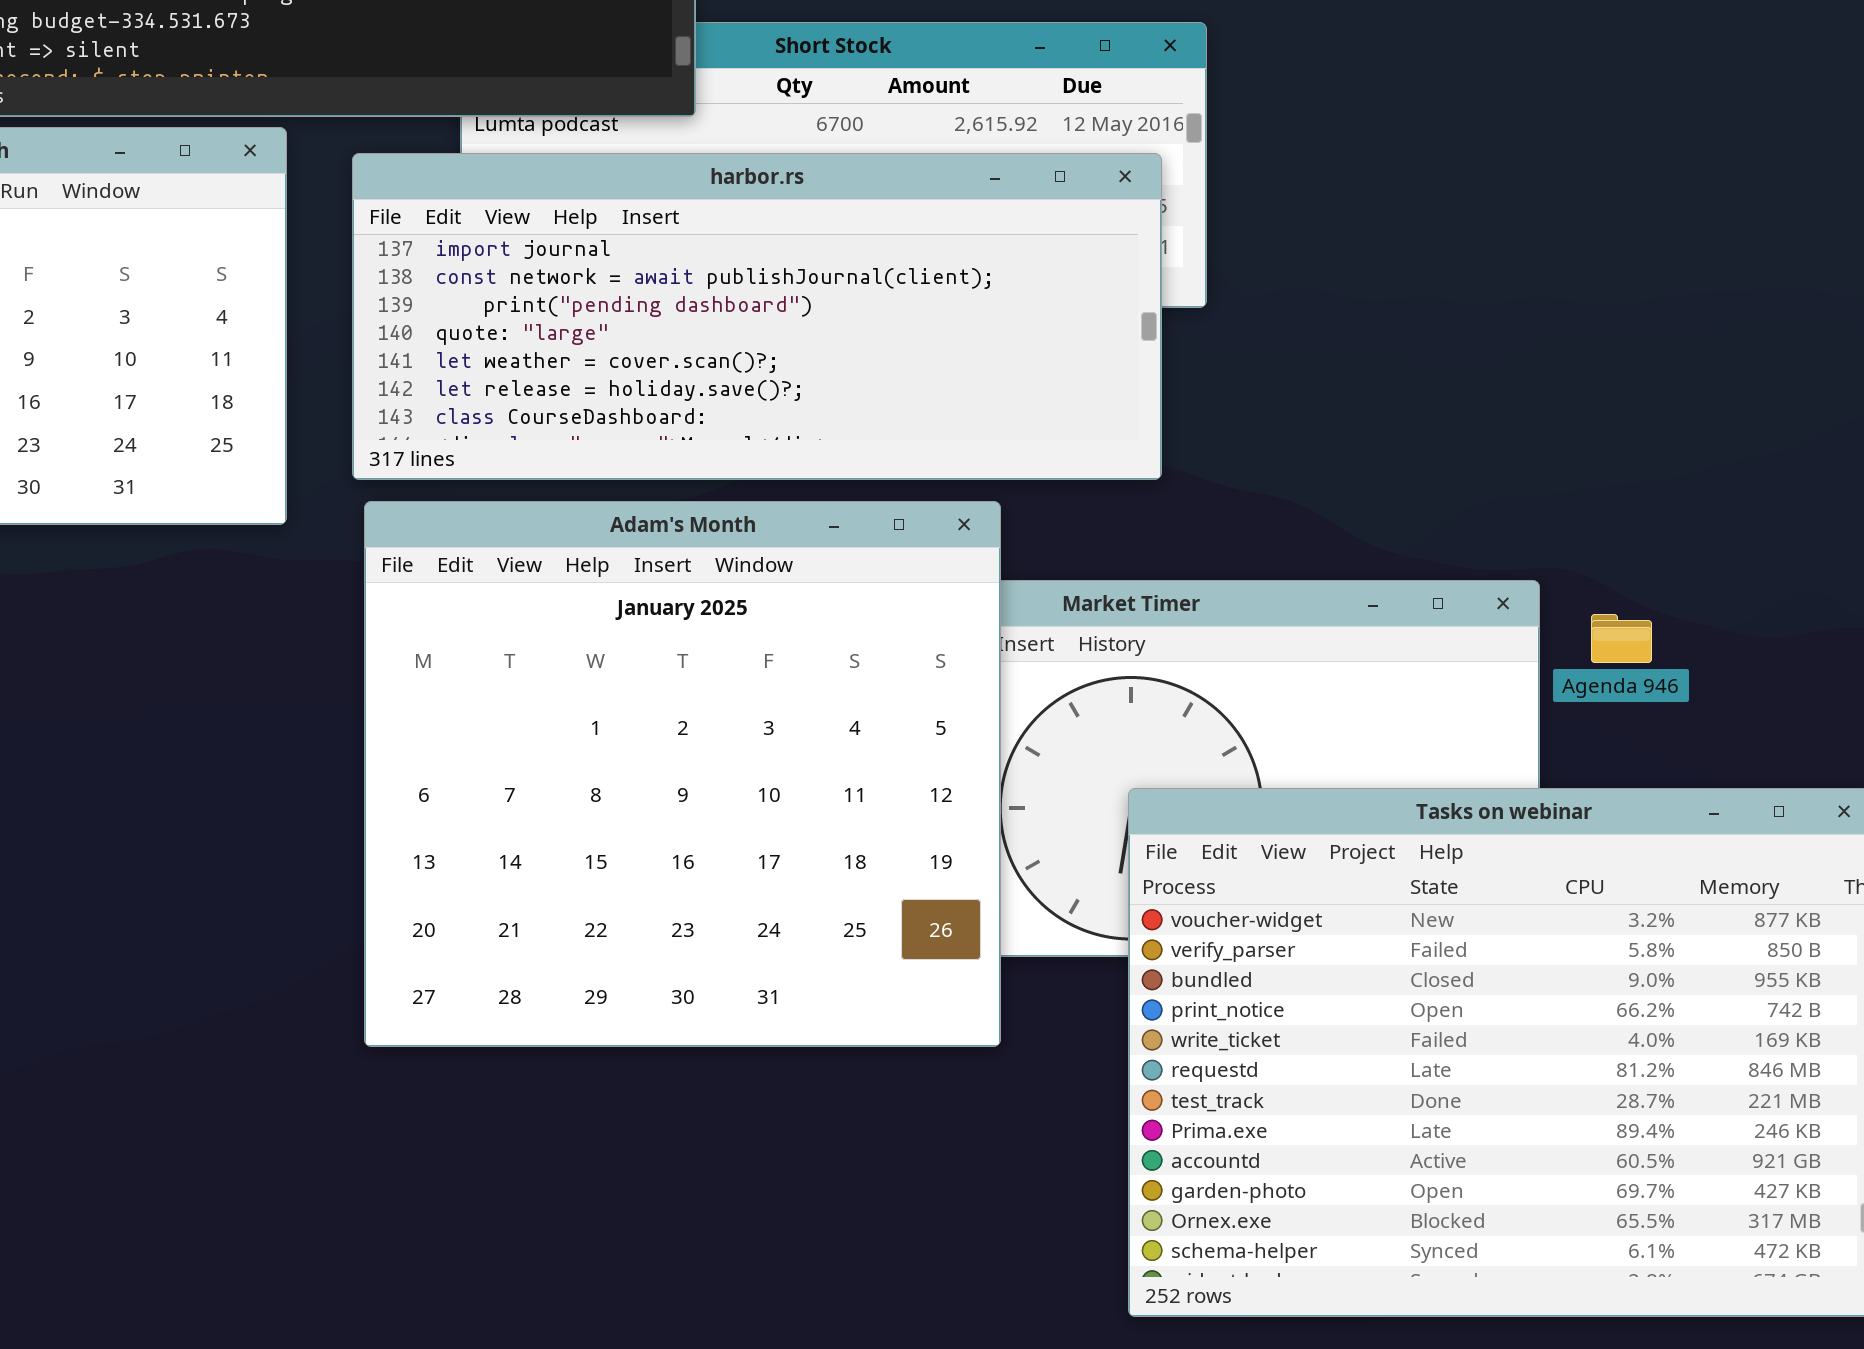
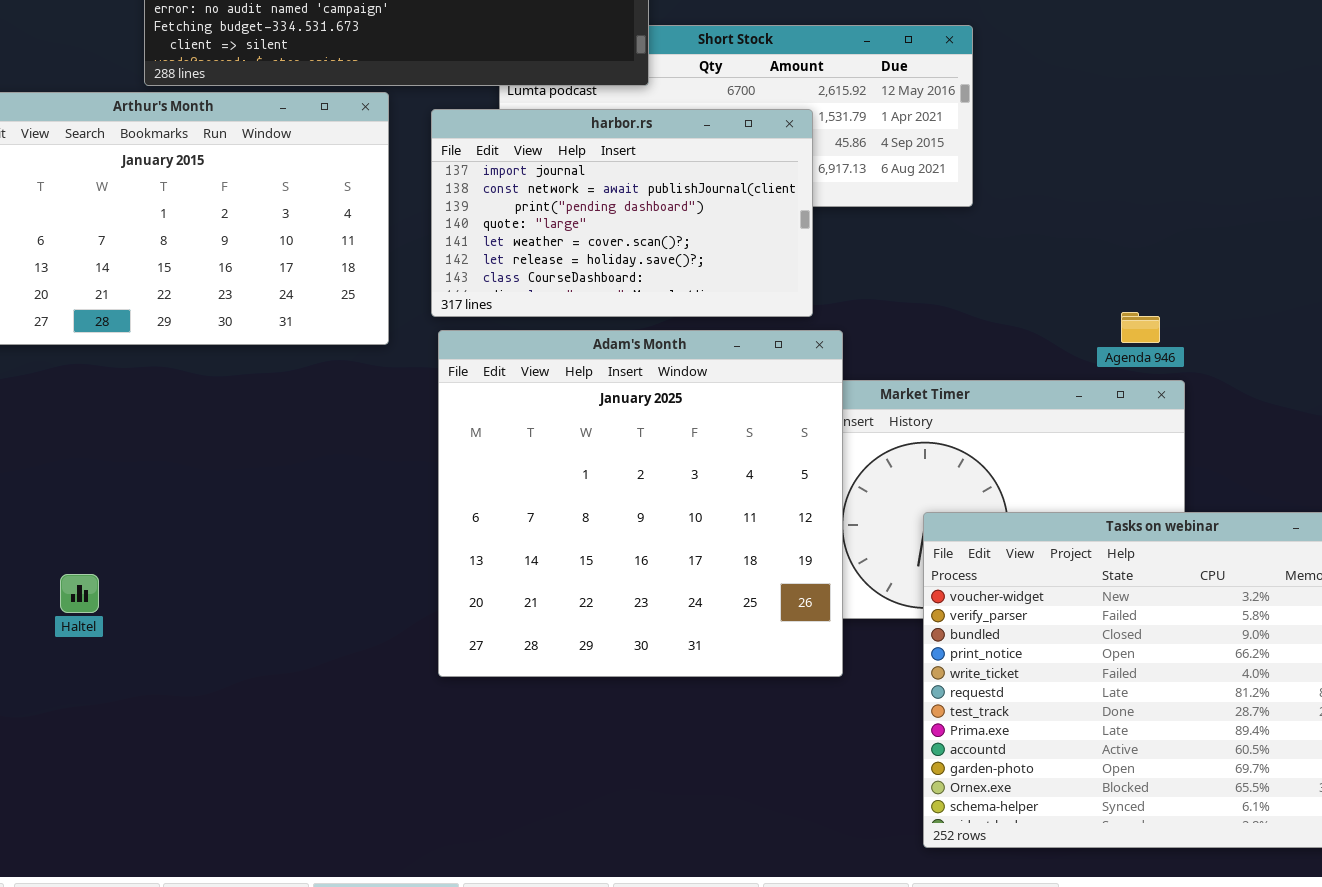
harbor.rs: [352,153,1162,480] -> [431,109,813,317], resized
Agenda 946: [1591,614,1652,663] -> [1121,312,1160,343], moved

